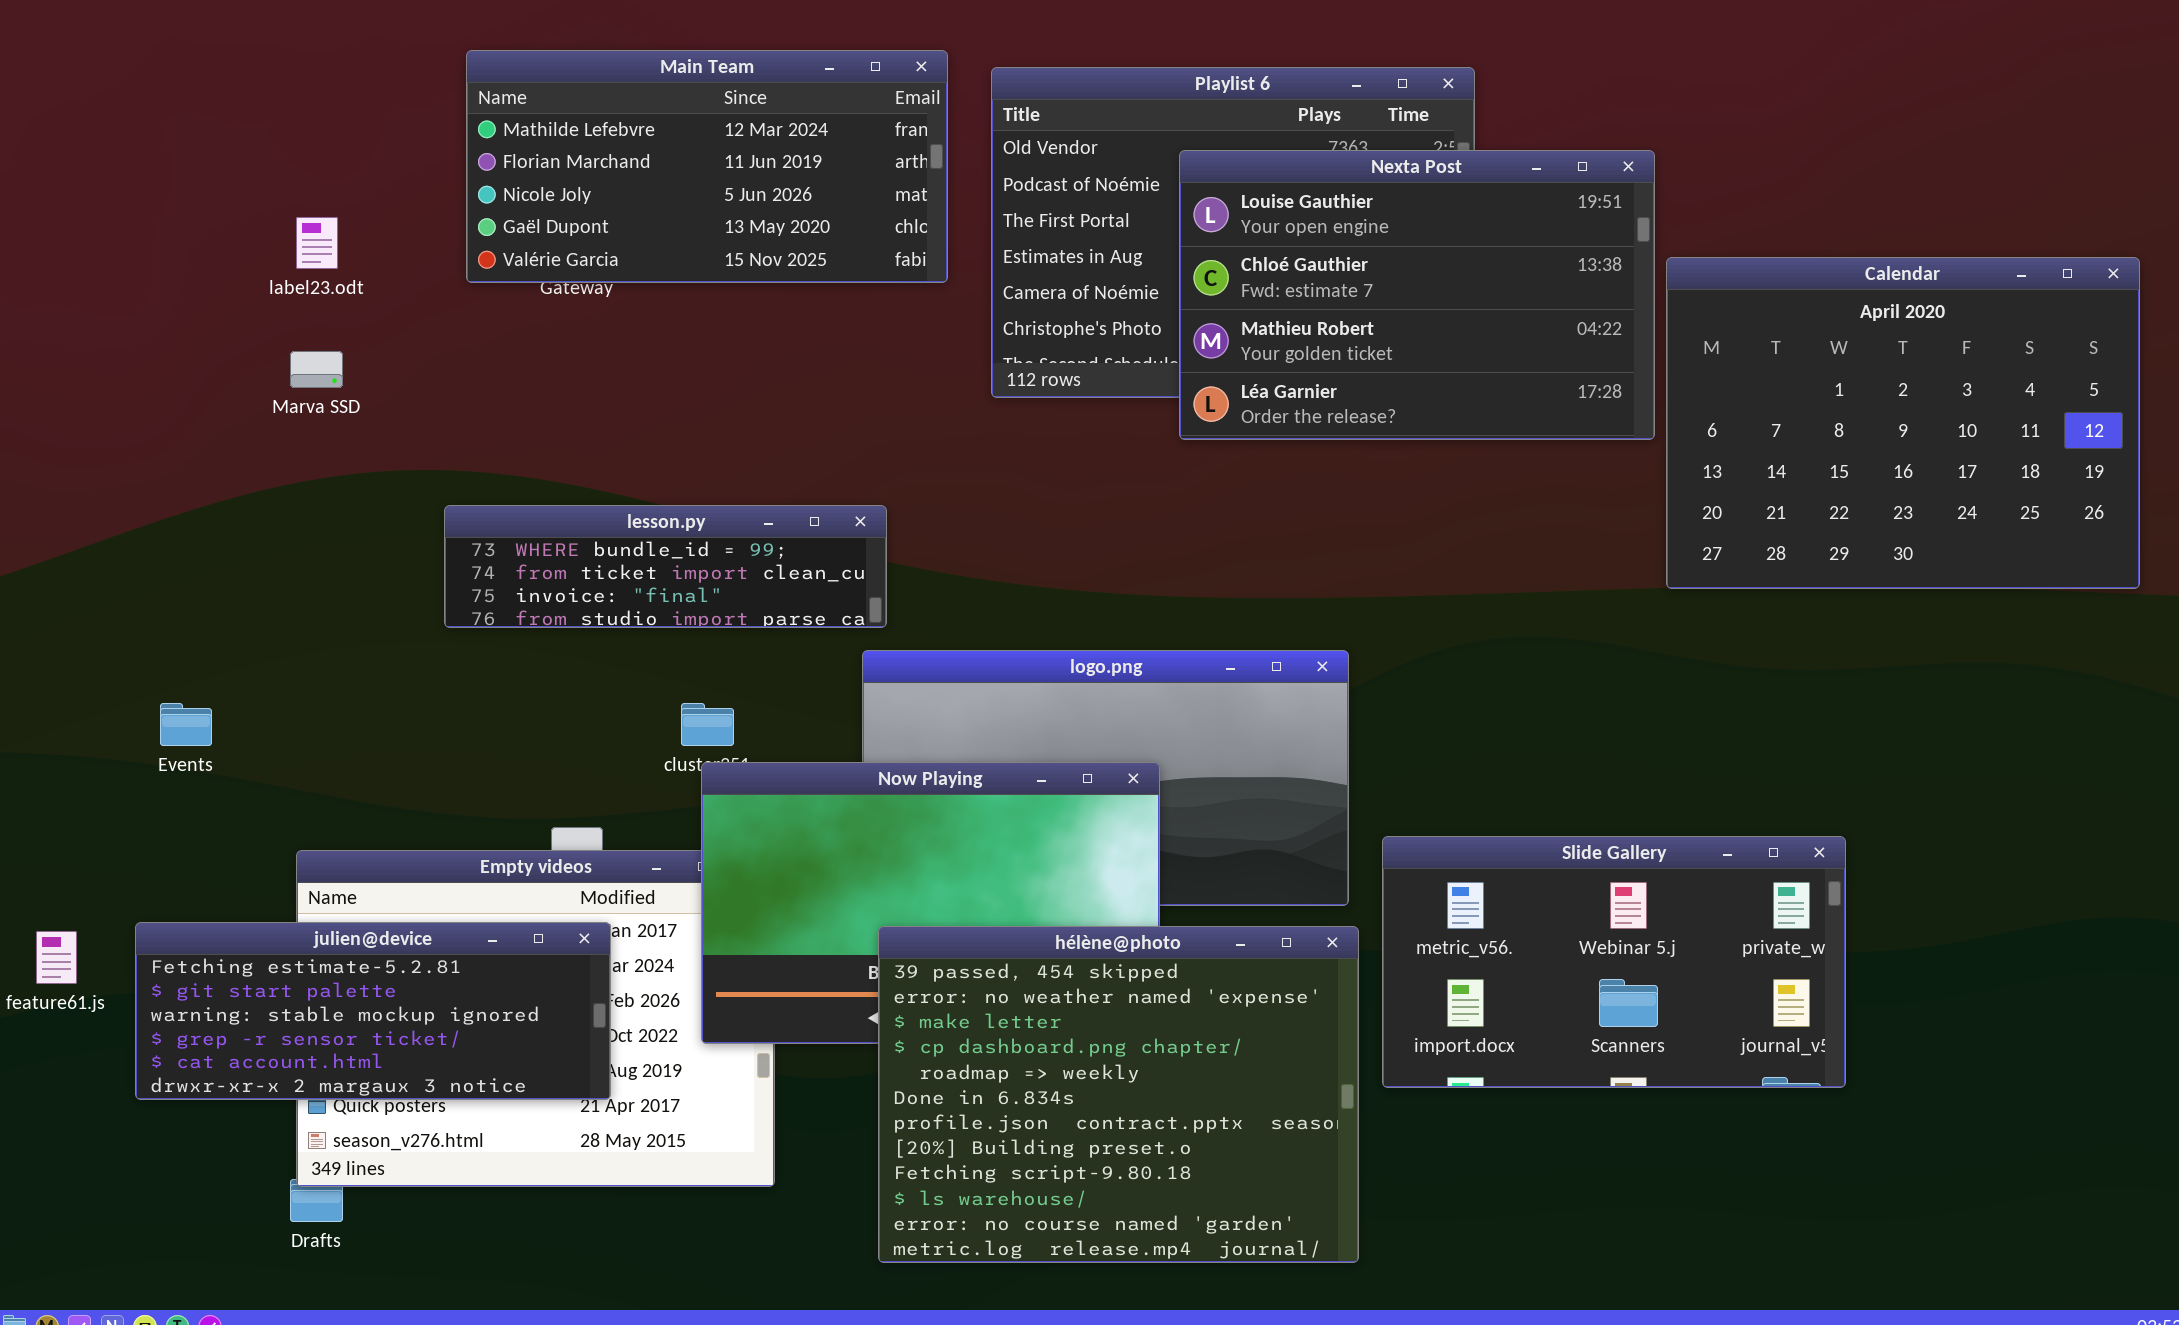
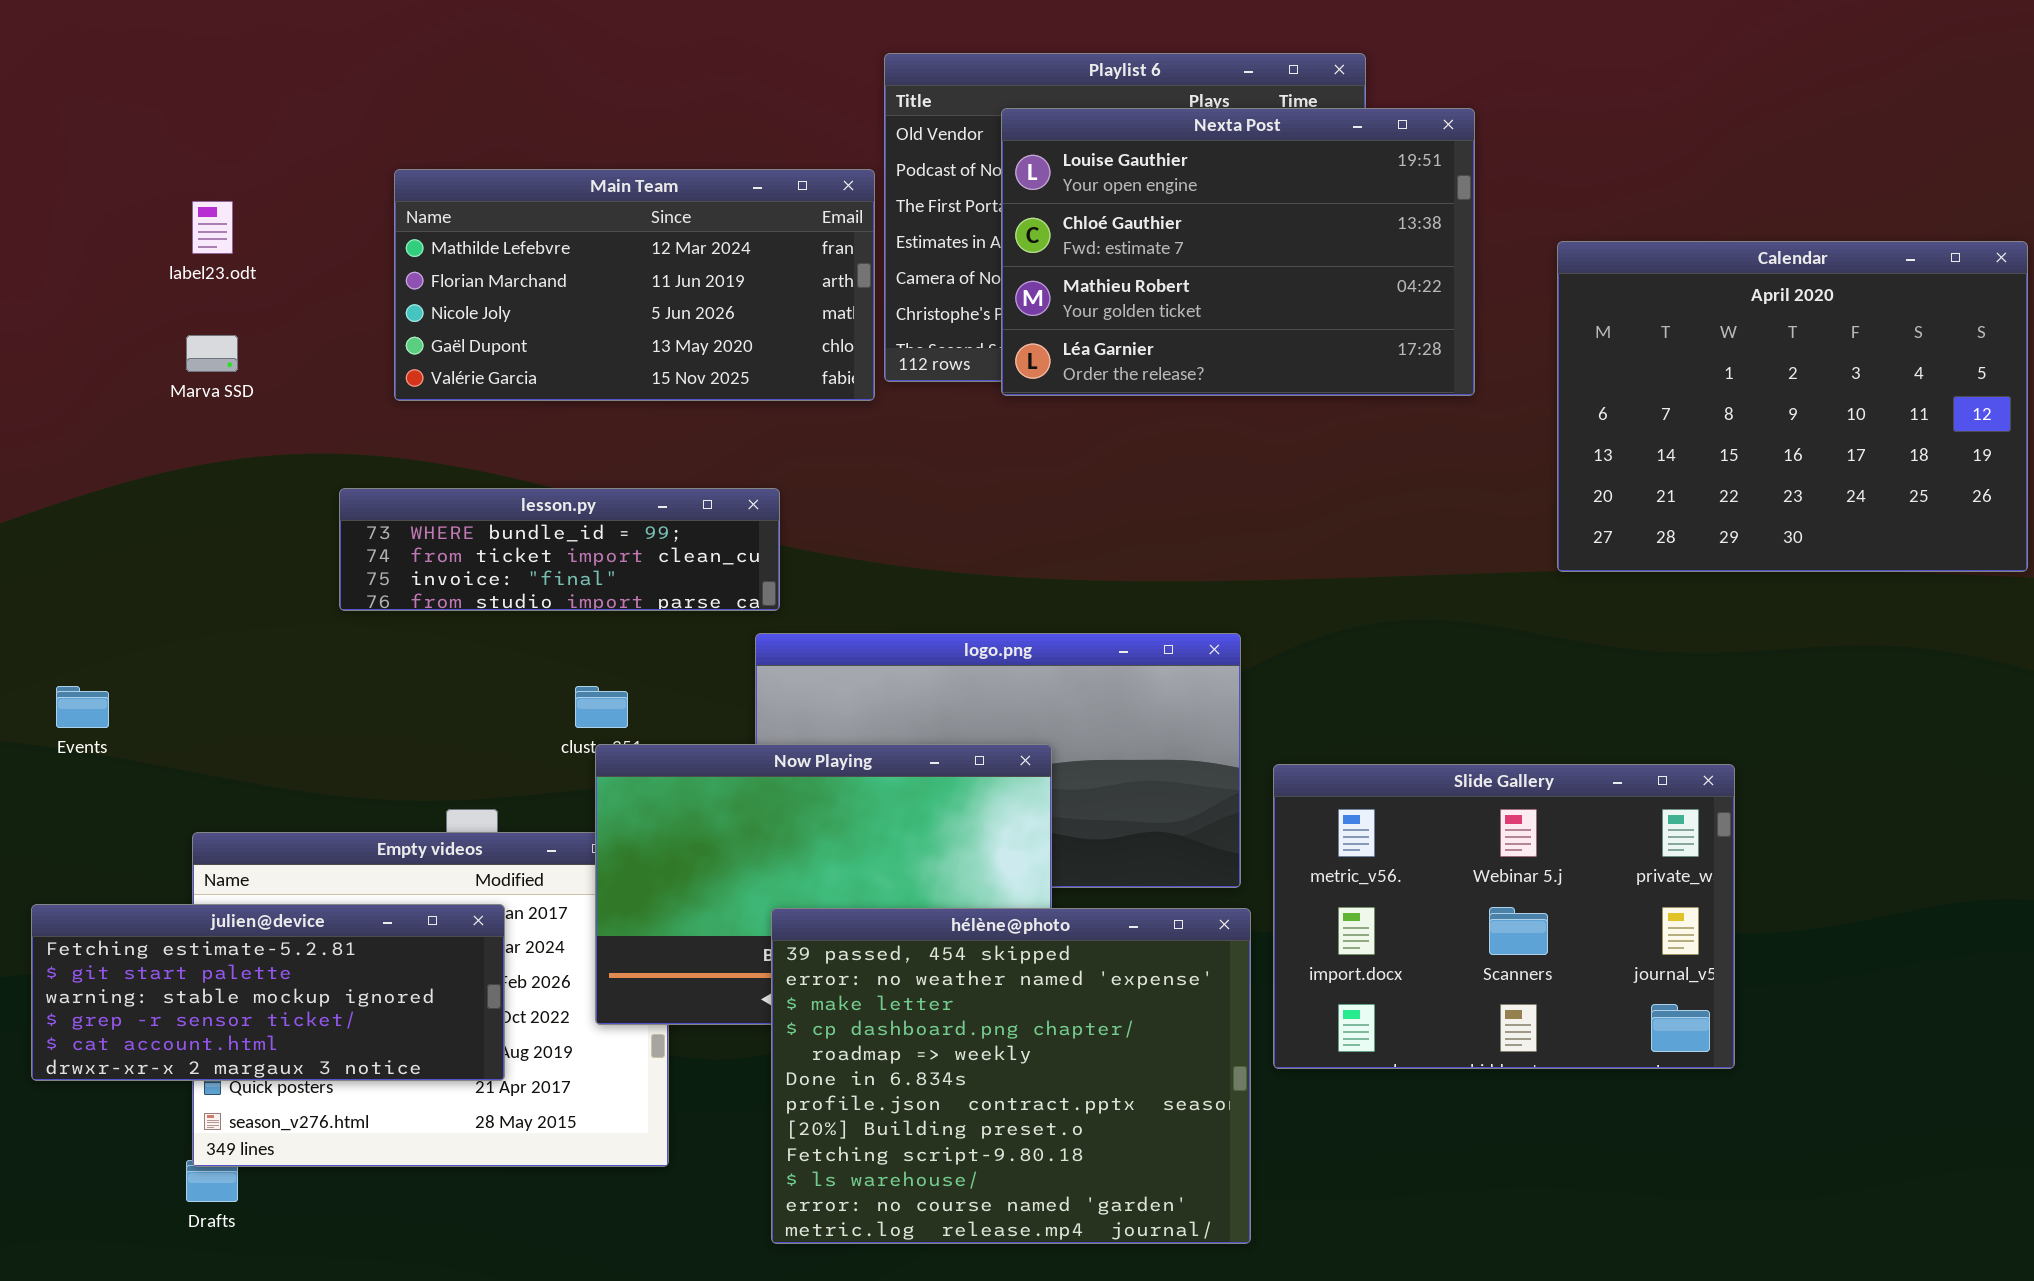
Main Team: [466,50,948,283] -> [394,169,875,401], moved
Nexta Post: [1179,150,1655,440] -> [1001,108,1475,396], moved
Slide Gallery: [1382,836,1846,1088] -> [1273,764,1735,1069], resized

